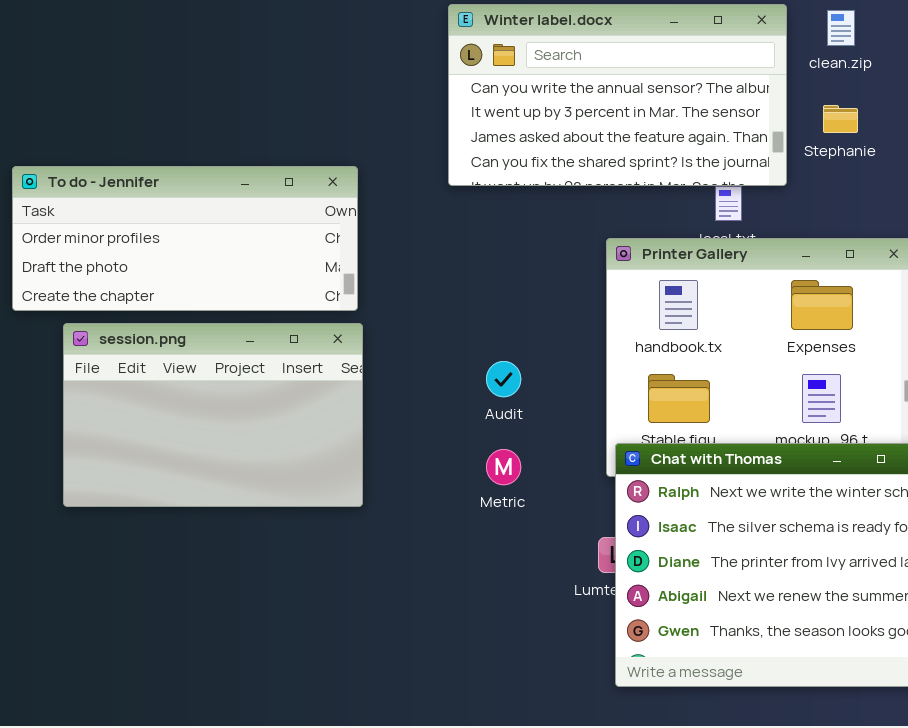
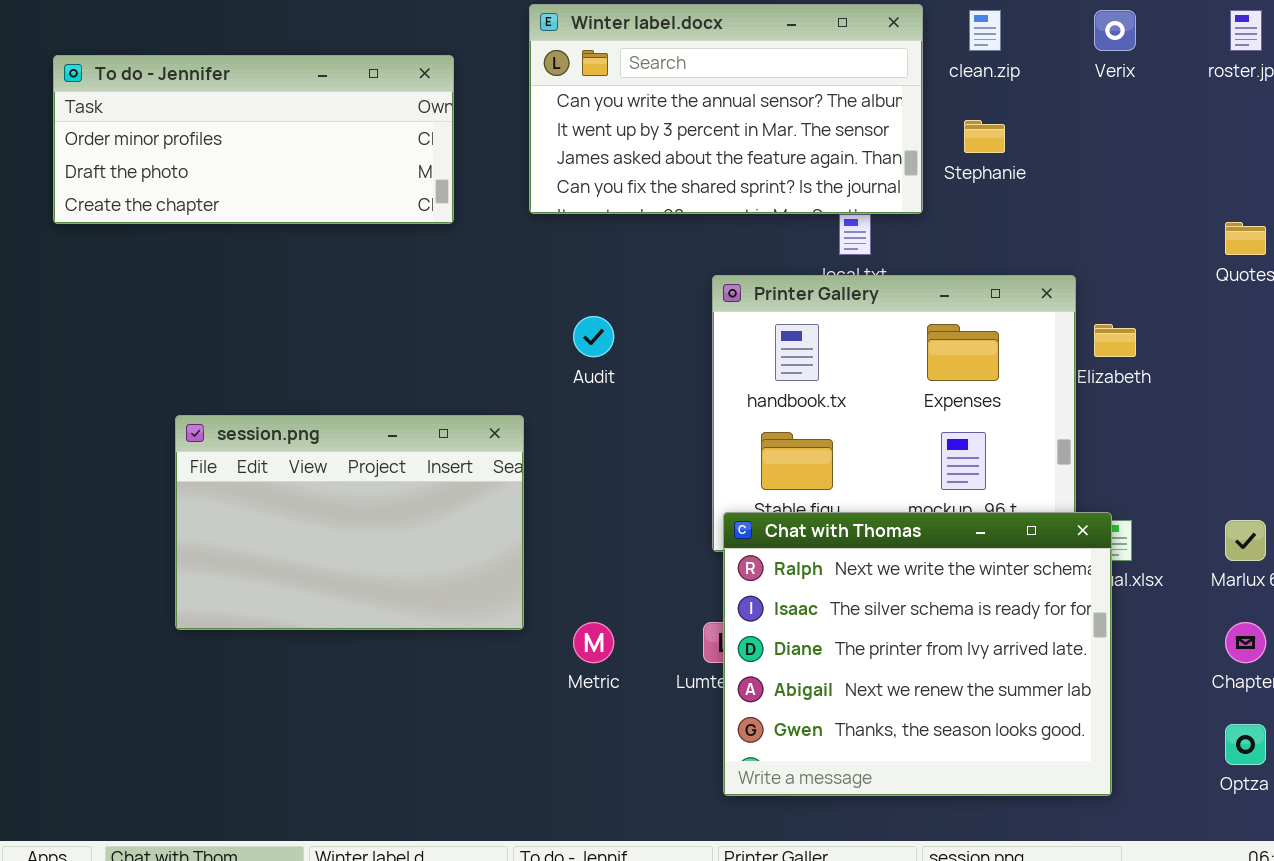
To do - Jennifer: [12,166,358,311] -> [53,55,454,224], moved
session.png: [63,323,363,507] -> [175,415,524,630], moved
Audit: [486,361,521,397] -> [573,316,614,357], moved
Metric: [486,449,521,485] -> [573,622,614,663], moved

